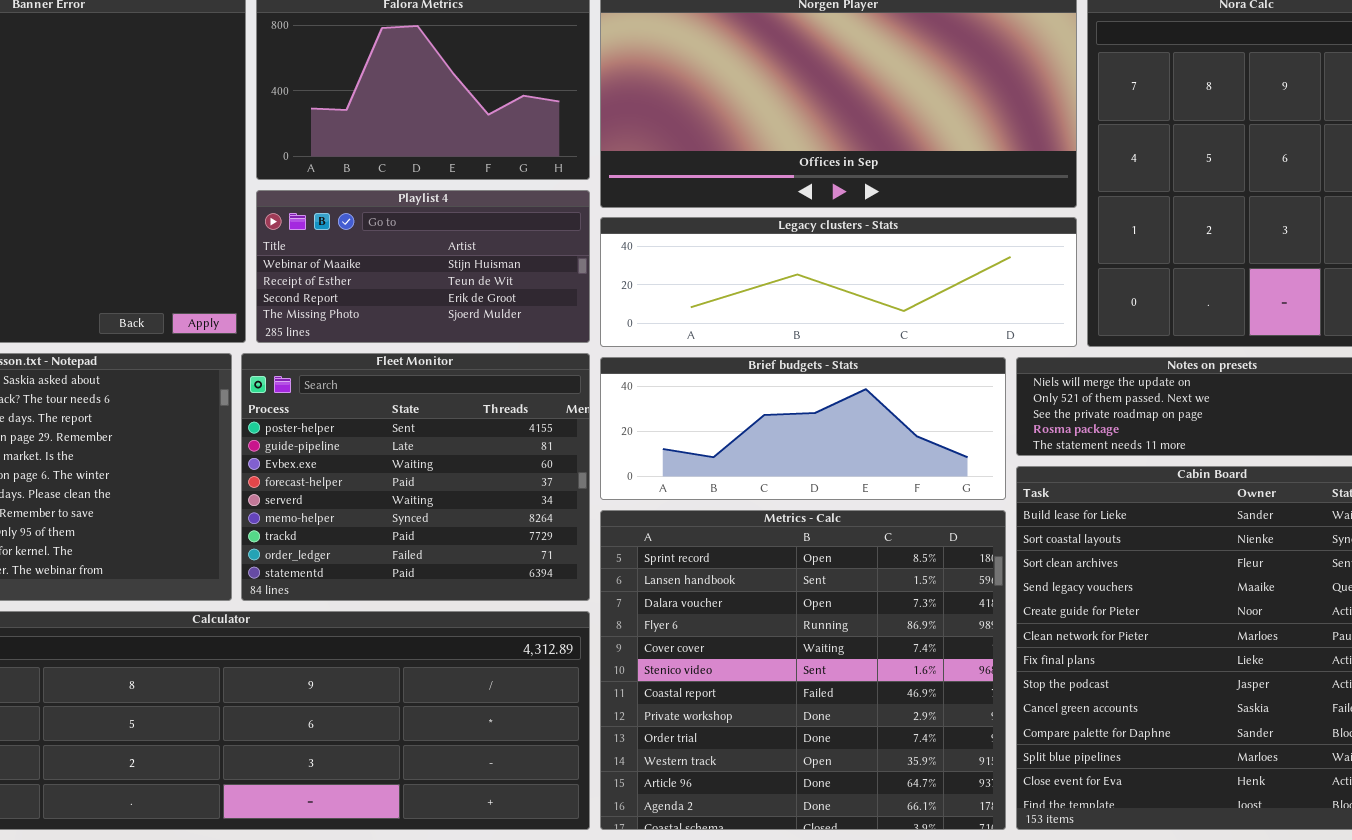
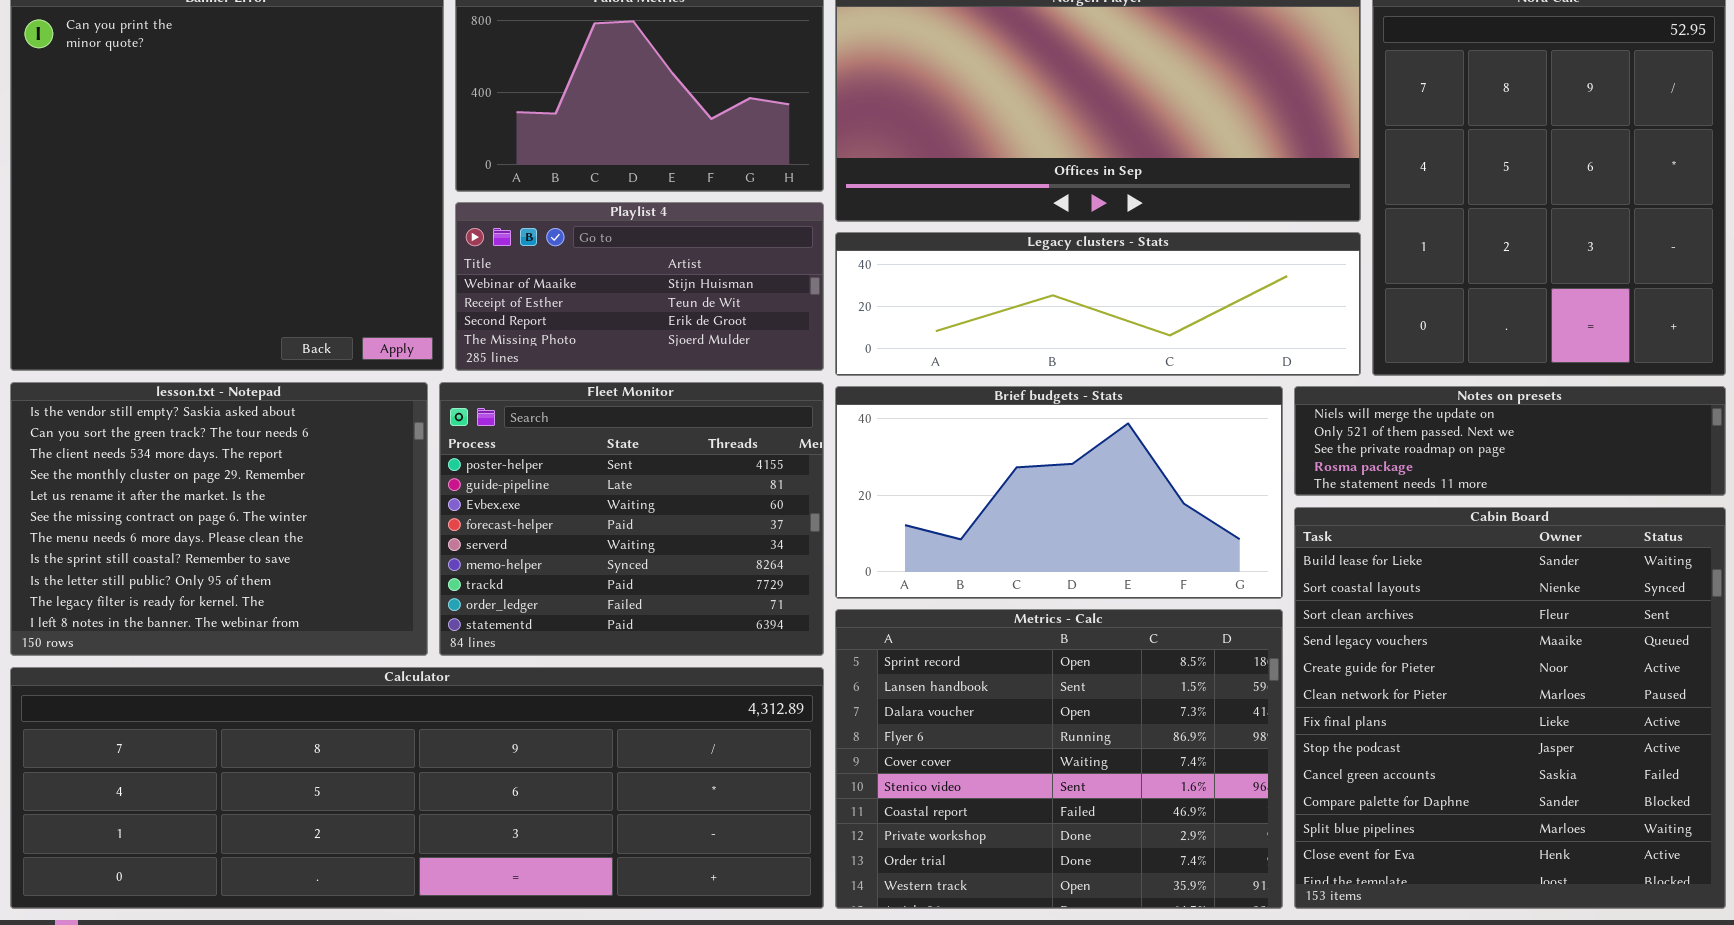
Brief budgets - Stats: [600,357,1006,500] -> [835,386,1283,599], resized
Metrics - Calc: [600,510,1006,830] -> [835,609,1283,909], resized

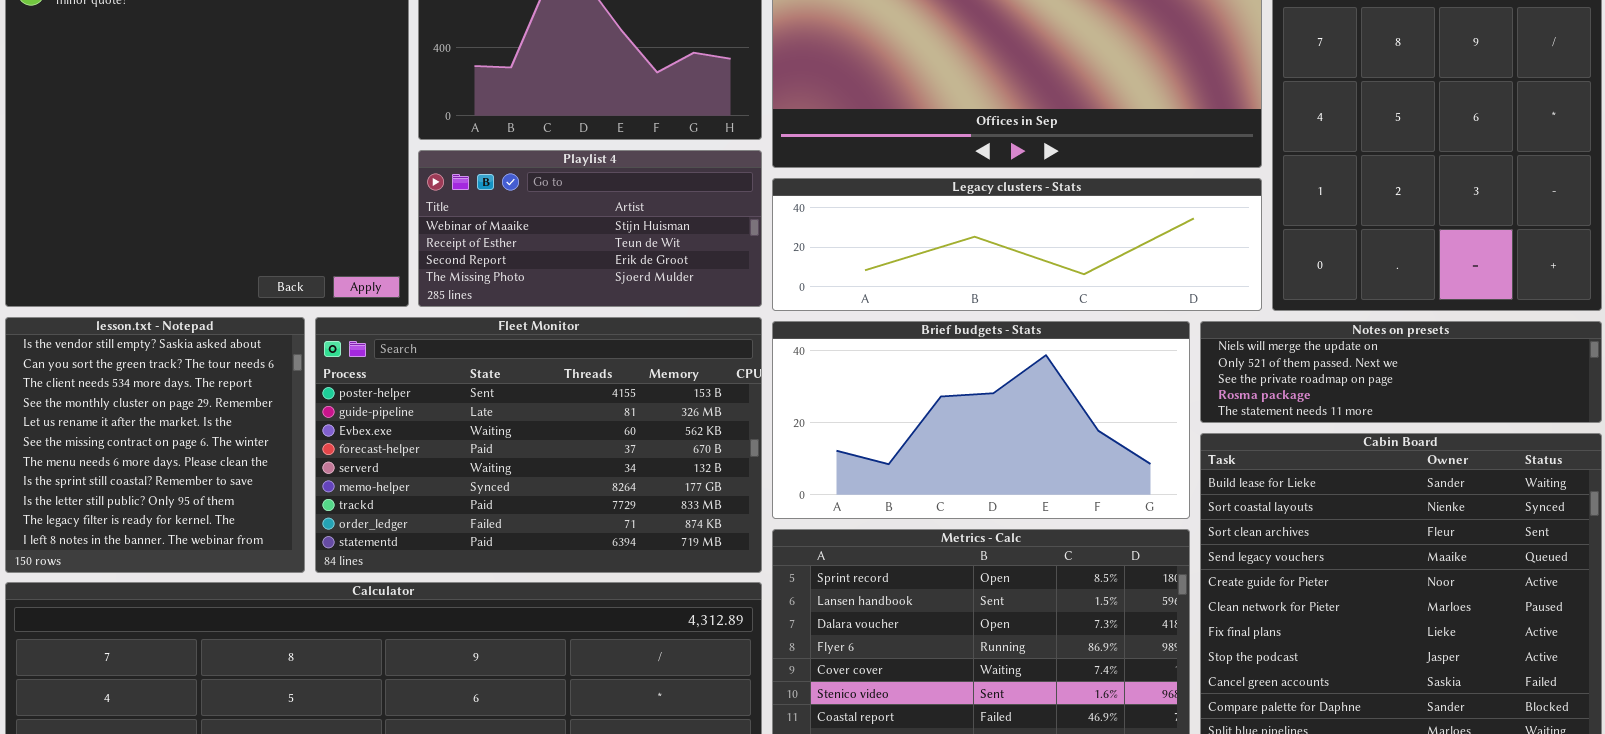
lesson.txt - Notepad: [10,382,428,656] -> [5,317,305,573], resized
Fleet Monitor: [439,382,824,656] -> [315,317,762,573], resized

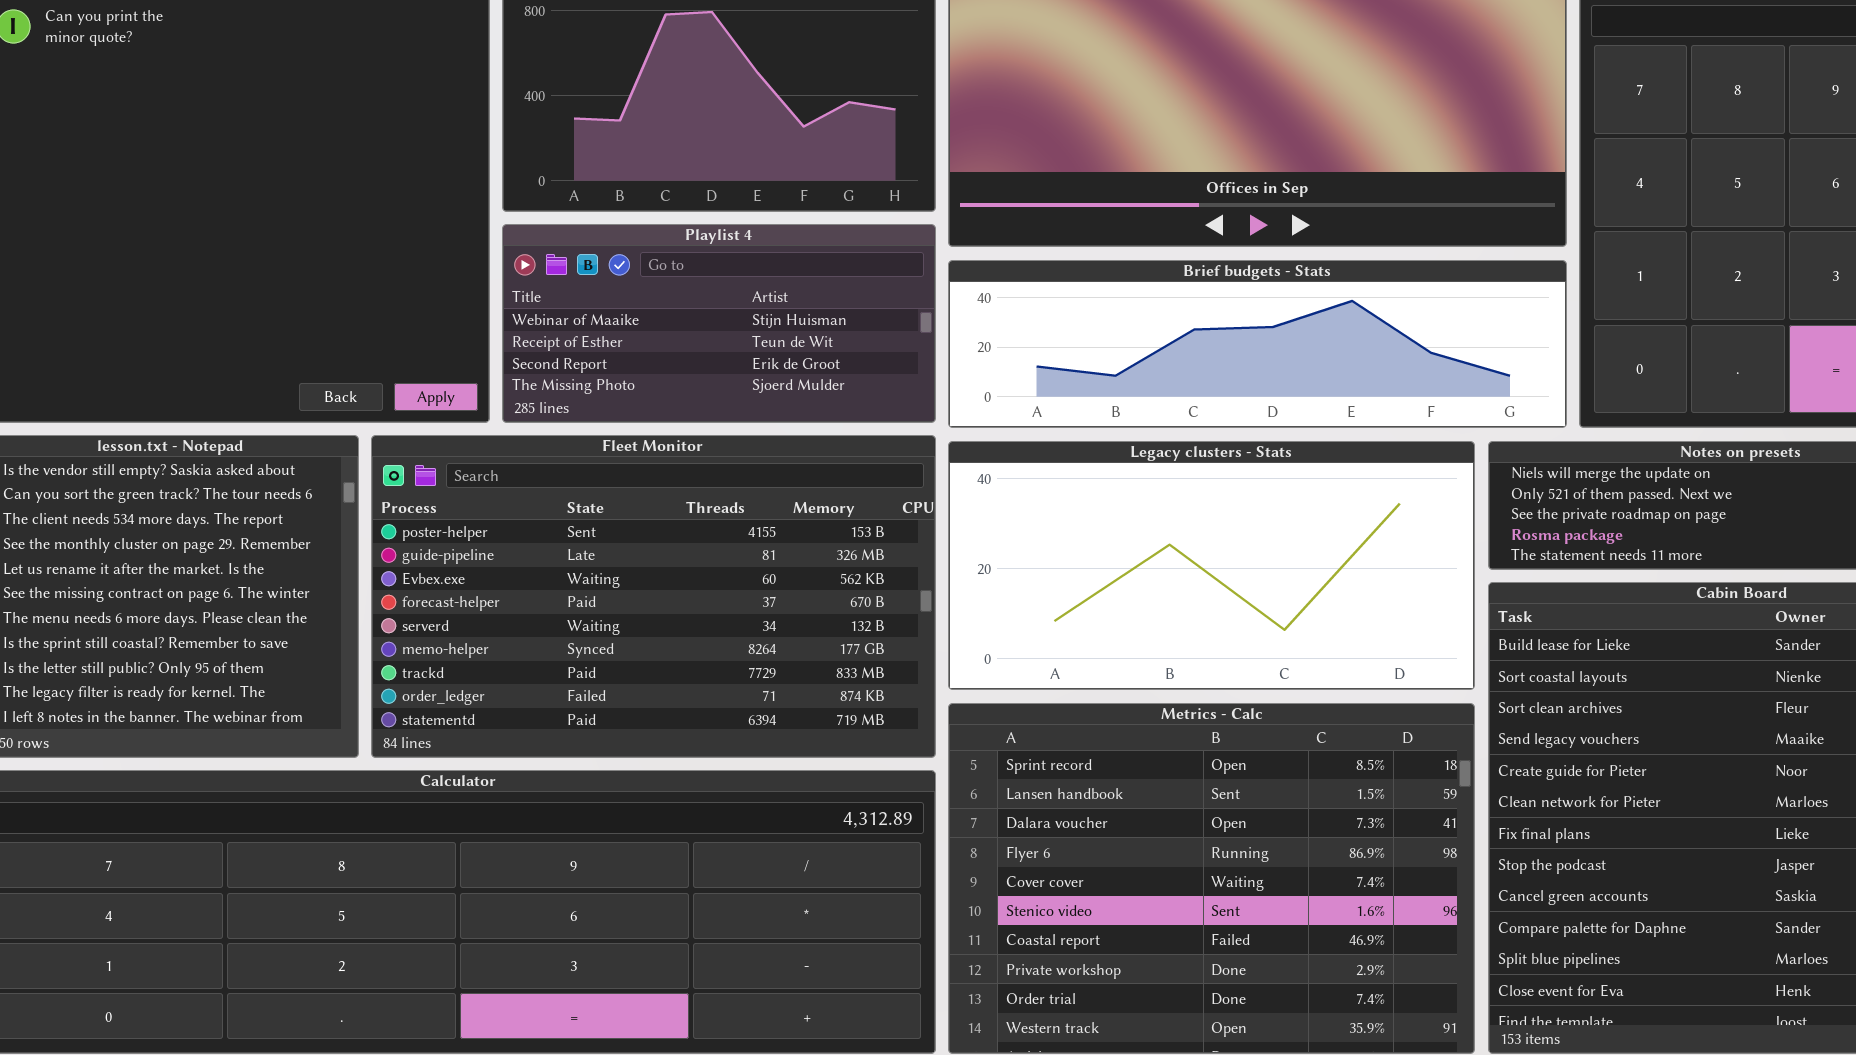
Legacy clusters - Stats: [772,178,1262,311] -> [948,441,1475,690], moved, resized
Brief budgets - Stats: [772,321,1190,519] -> [948,260,1567,428], moved, resized

